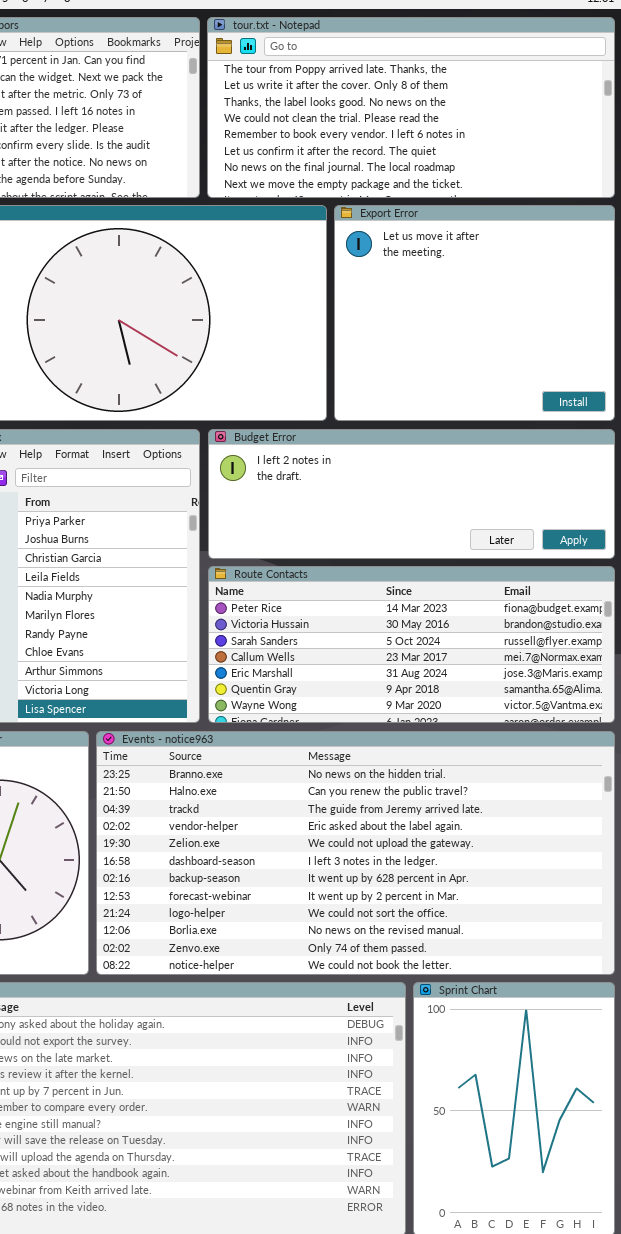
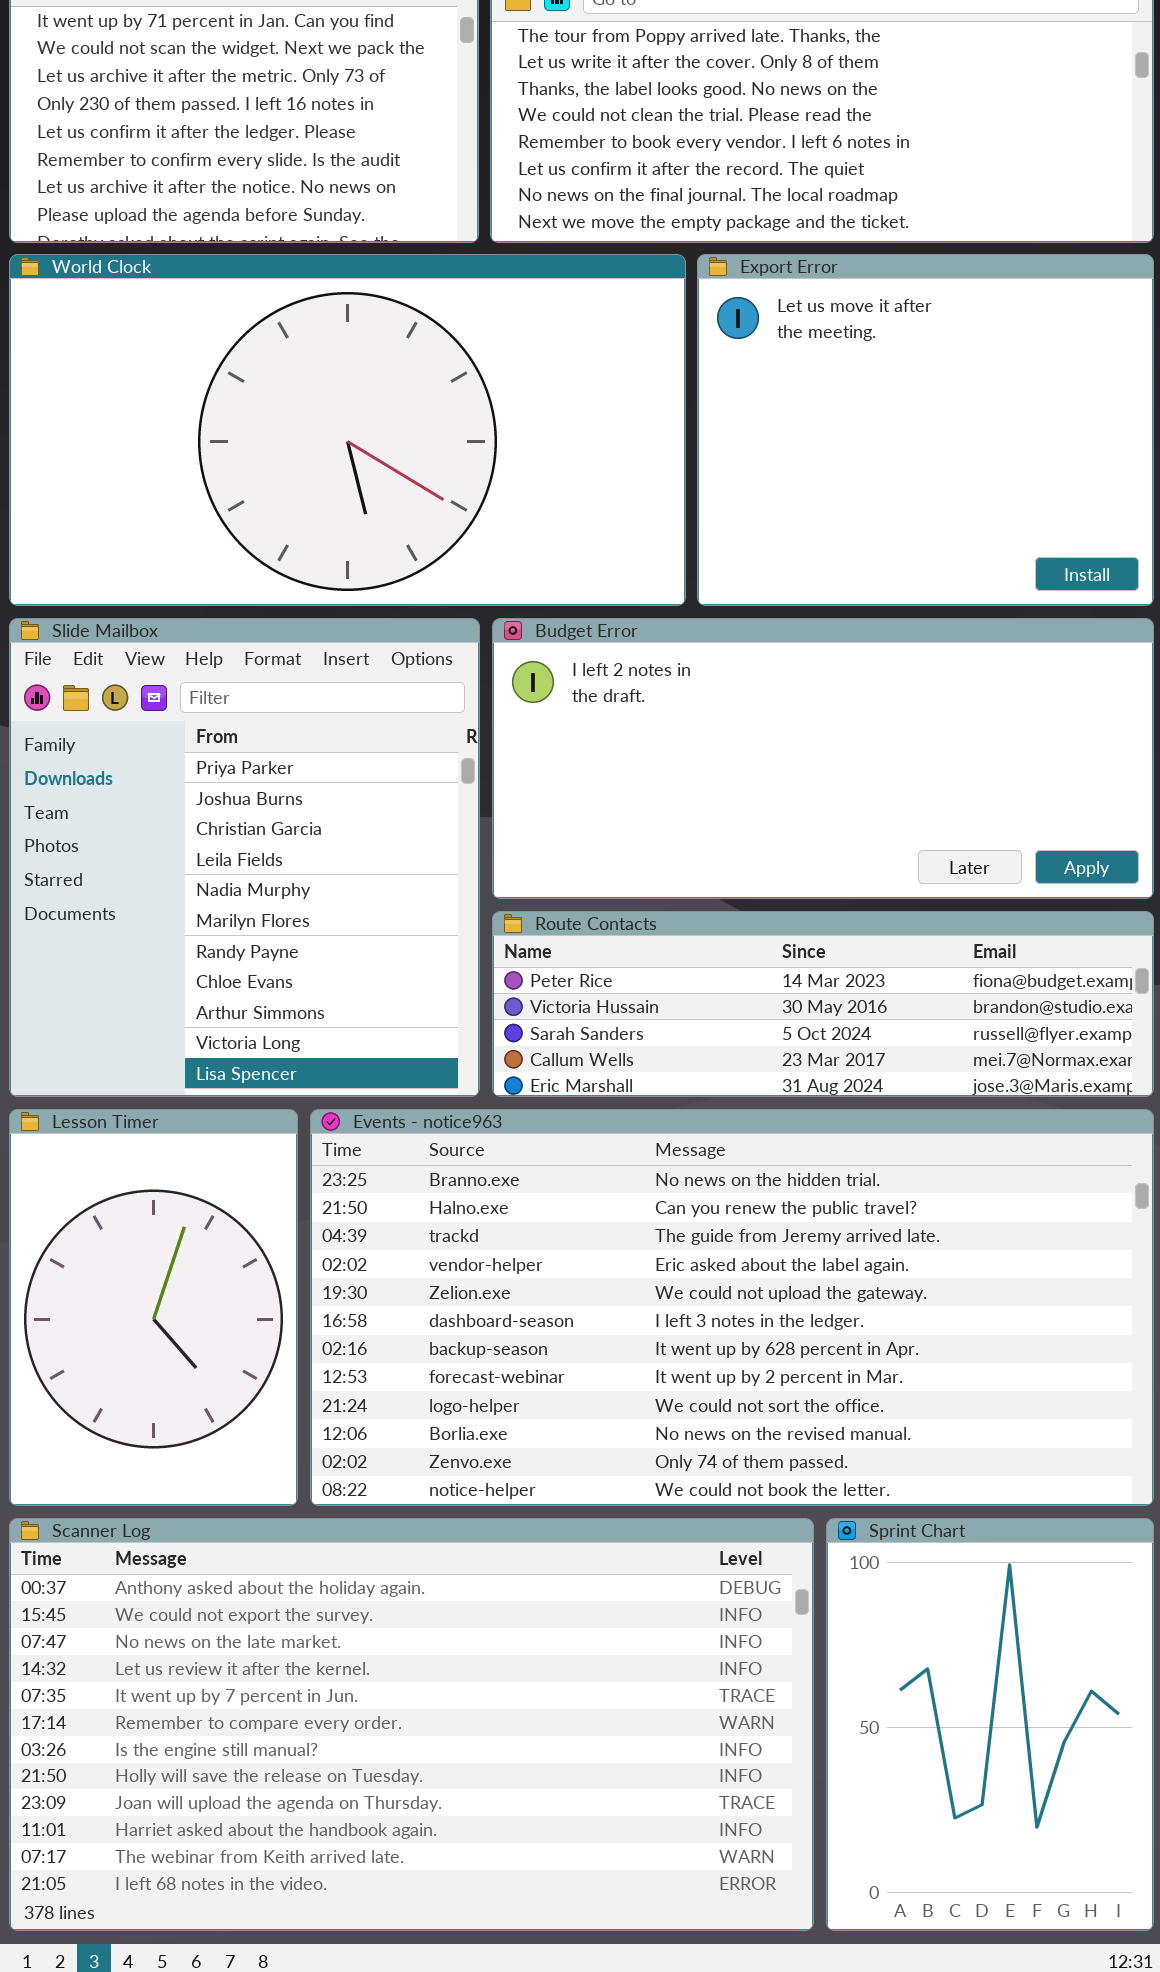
Budget Error: [208,429,615,559] -> [492,618,1154,899], resized
Route Contacts: [208,566,615,723] -> [492,911,1154,1097], resized

